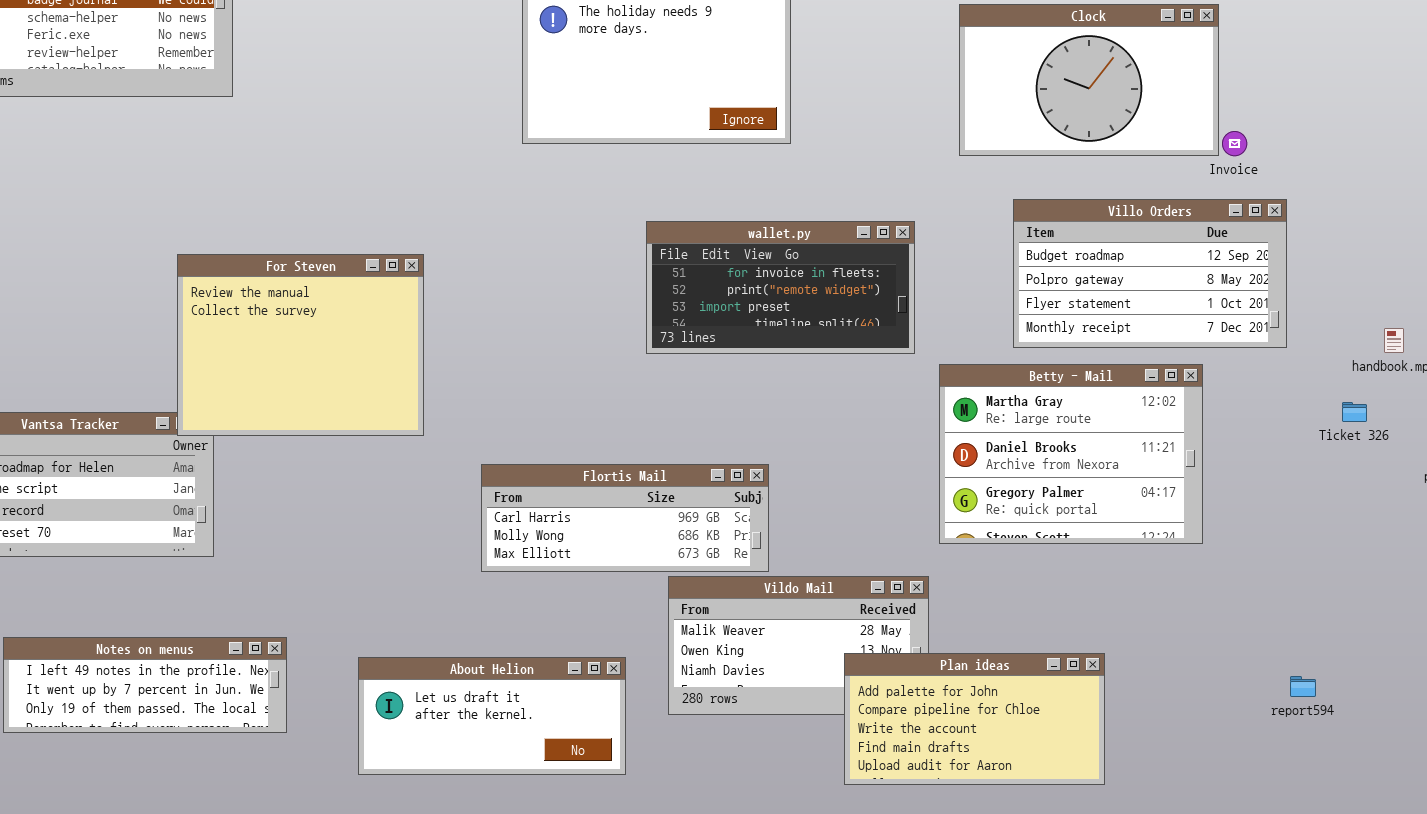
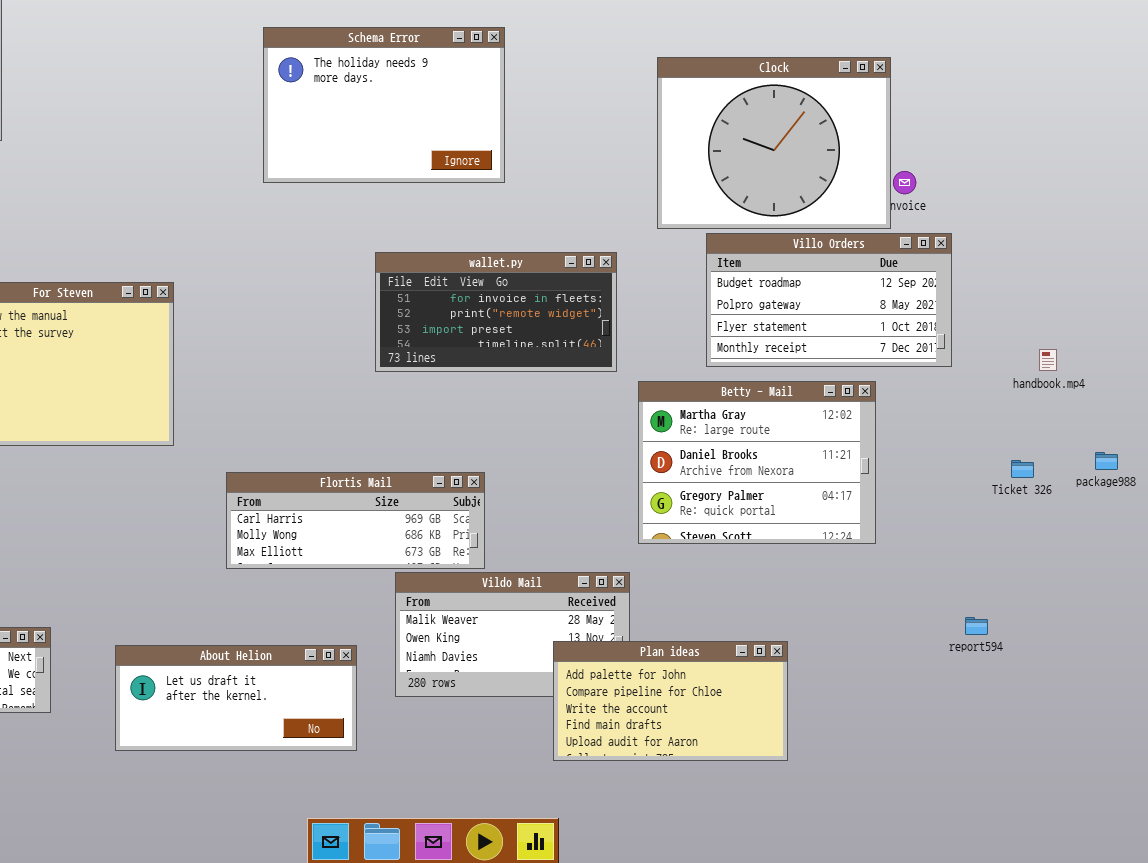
Clock: [959,4,1219,156] -> [657,57,891,229], resized
Ticket 326: [1342,402,1367,422] -> [1011,460,1034,478], moved
report594: [1290,676,1316,697] -> [965,617,988,635], moved

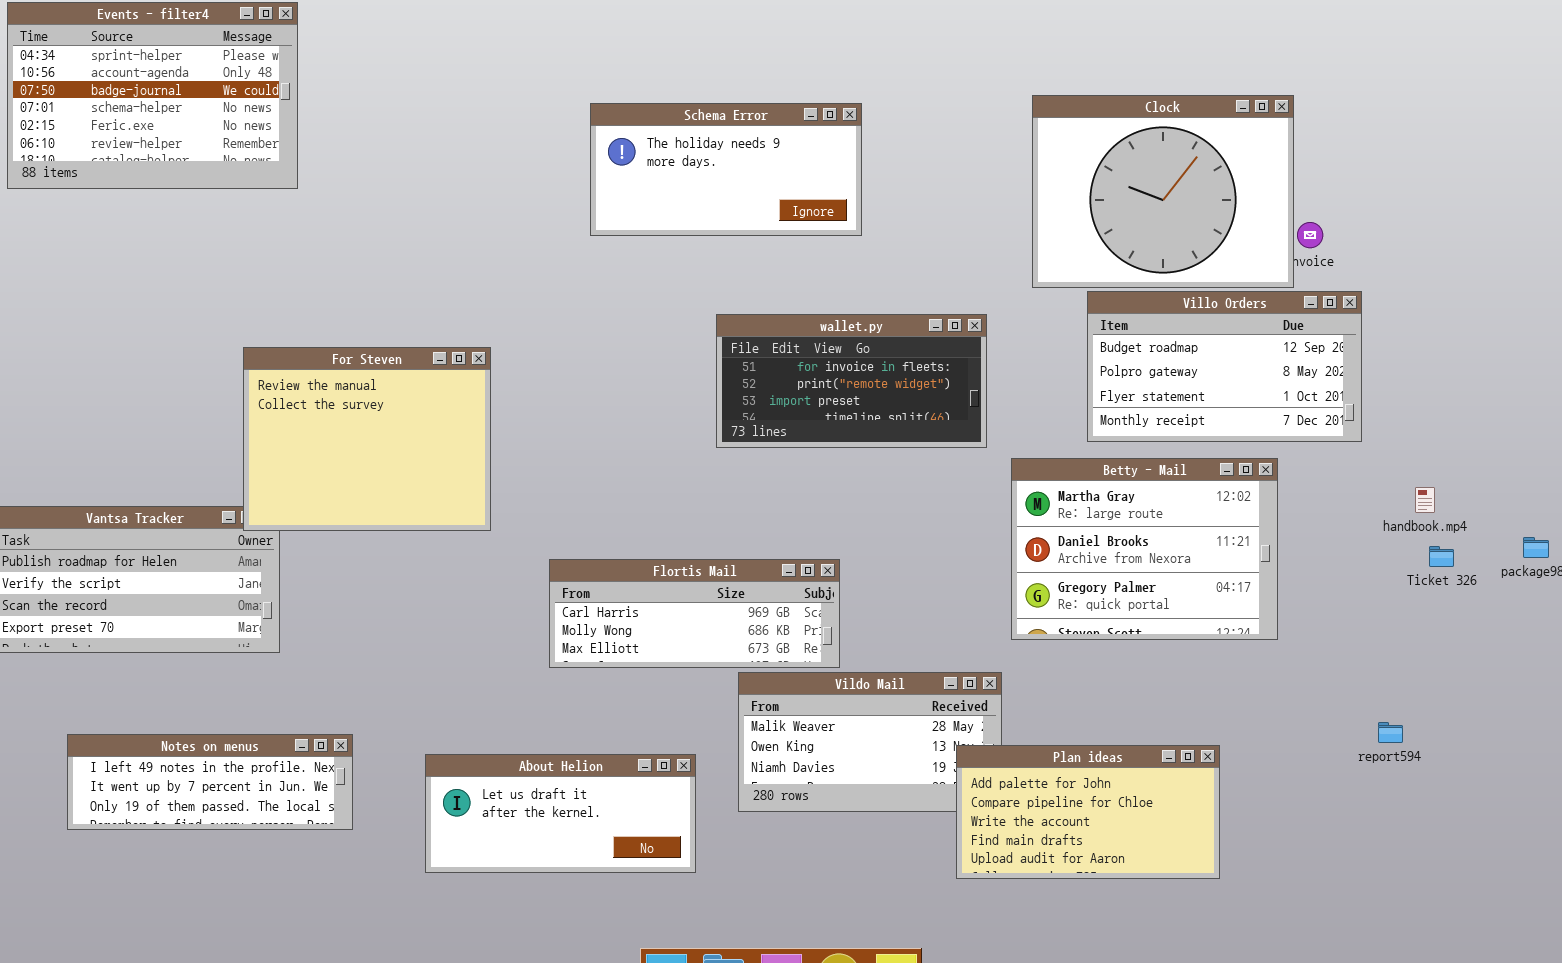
Schema Error: [263,27,505,183] -> [590,103,862,236], resized
handbook.mp4: [1039,349,1057,371] -> [1415,487,1435,513], moved
Plan ideas: [553,641,788,761] -> [956,745,1220,879], moved

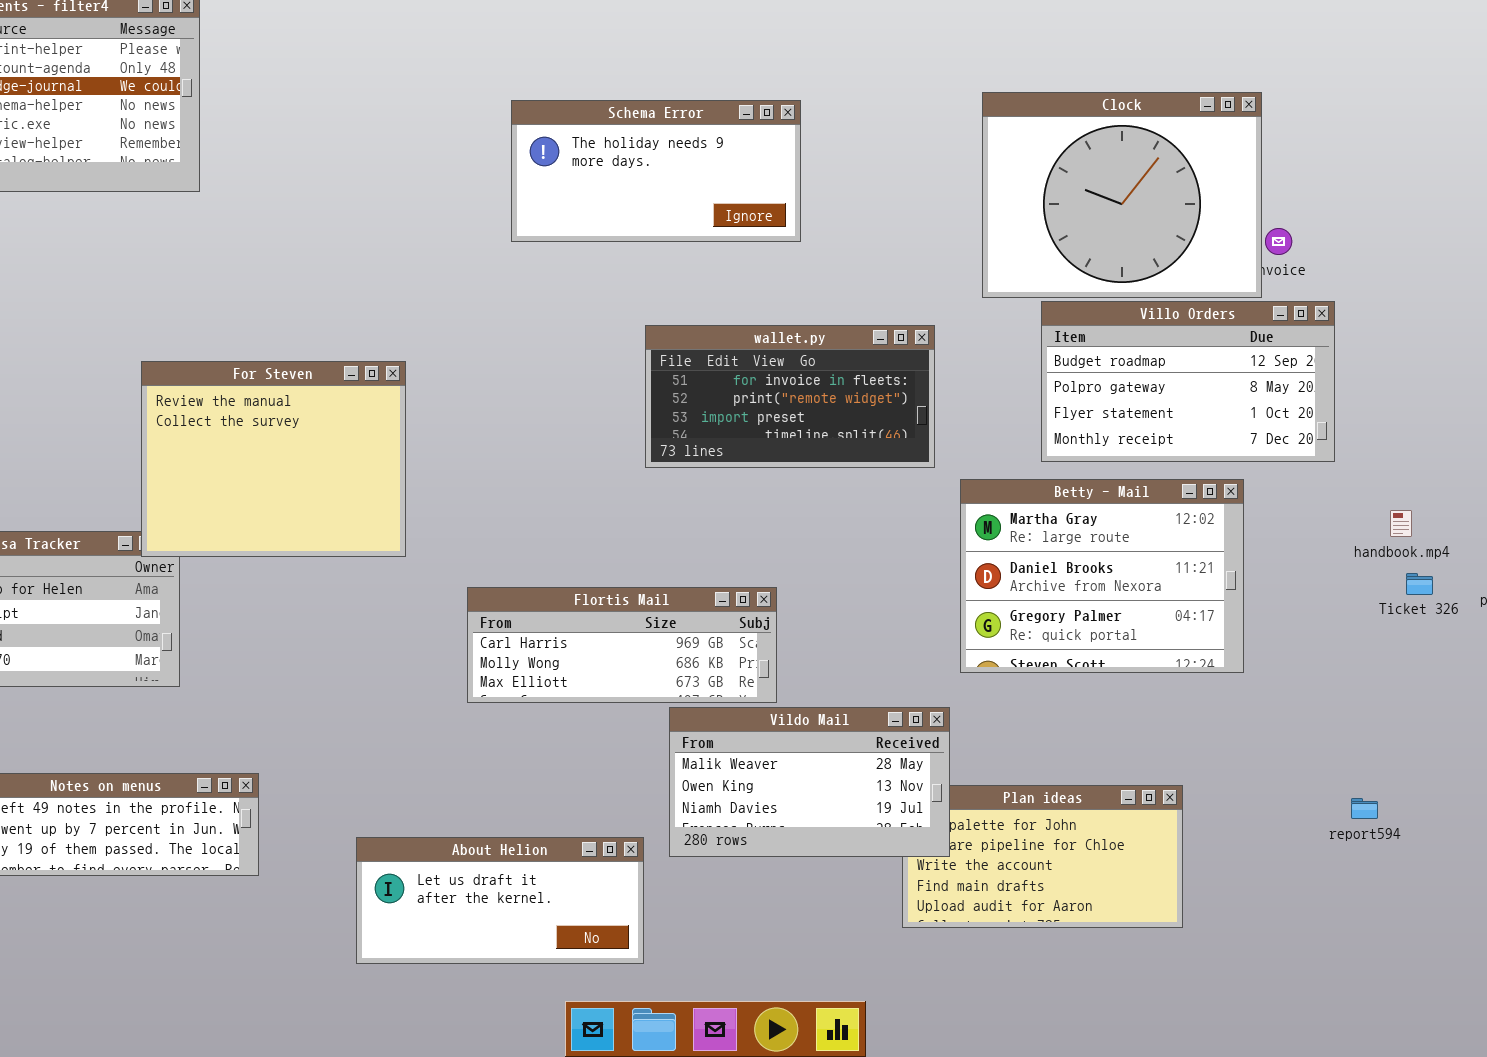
Vildo Mail: [738,672,1002,812] -> [669,707,950,857], raised
report594: [1378,722,1403,743] -> [1351,798,1378,819], moved
About Helion: [425,754,696,873] -> [356,837,644,964], moved

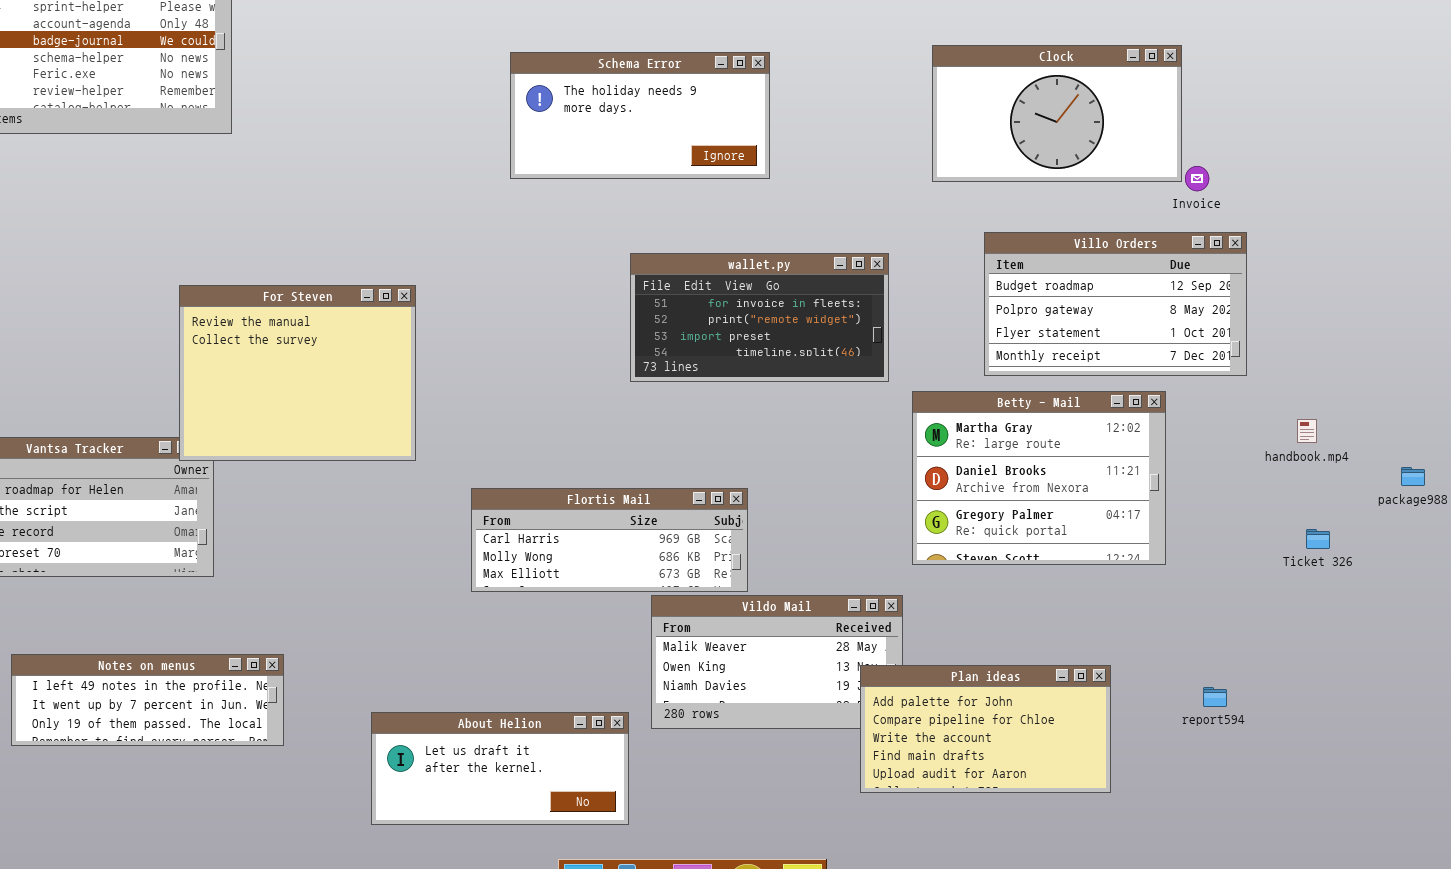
Clock: [982,92,1262,298] -> [932,45,1182,182], resized
Ticket 326: [1406,573,1433,595] -> [1306,529,1330,549], moved
Plan ideas: [902,785,1183,928] -> [860,665,1111,793], raised
report594: [1351,798,1378,819] -> [1203,687,1227,707], moved

